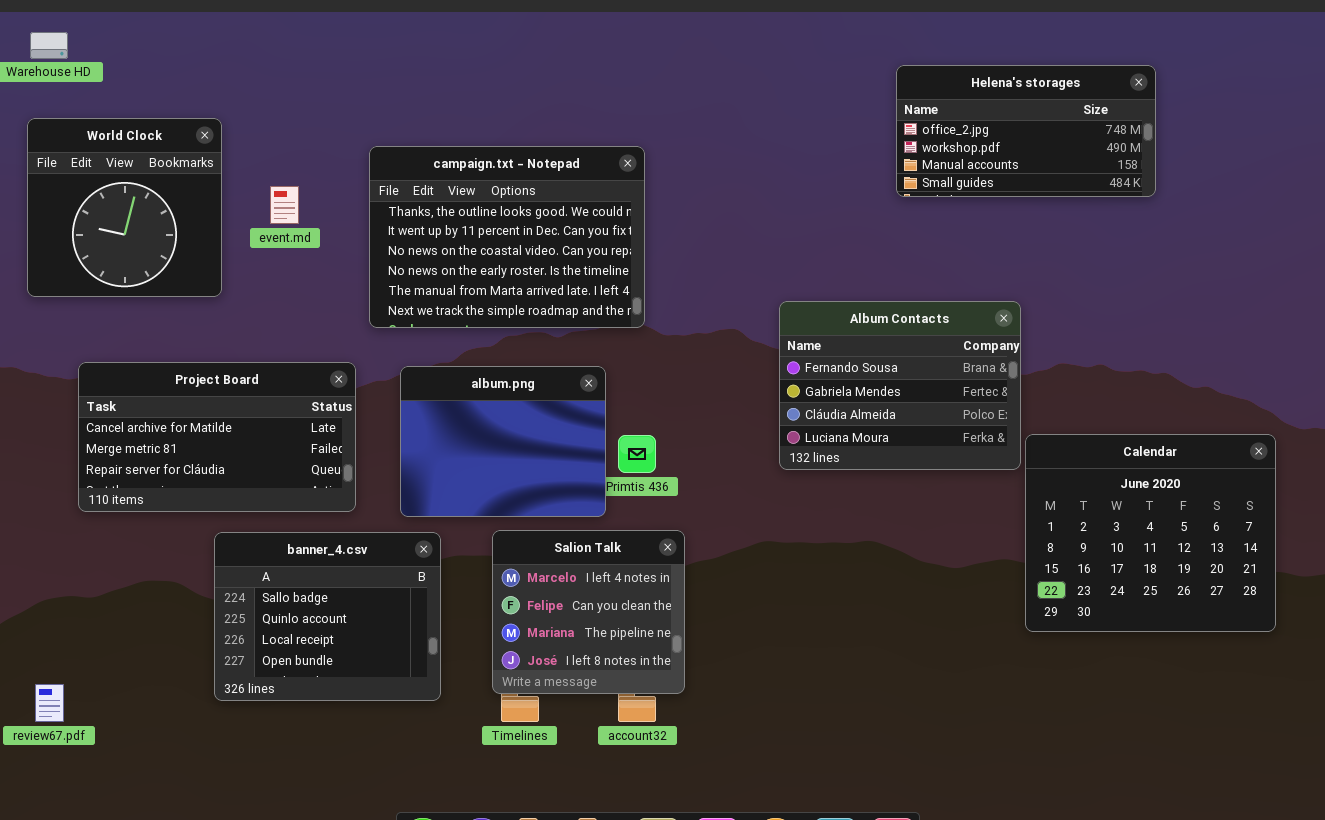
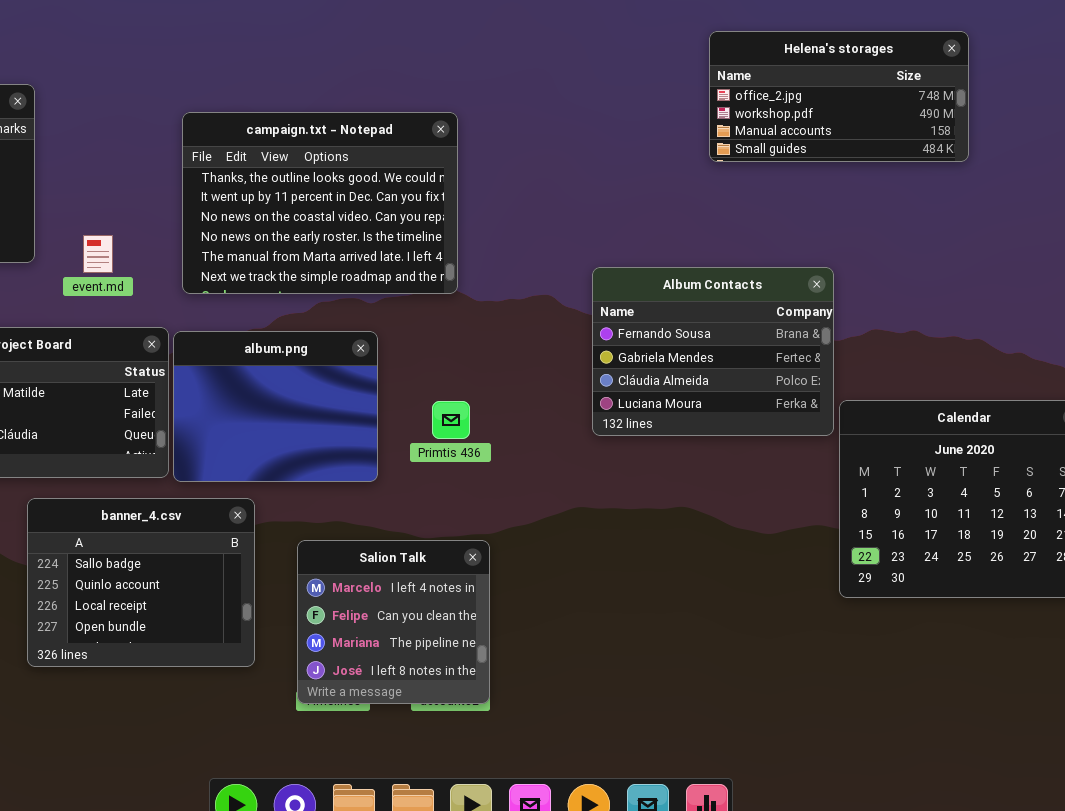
event.md: [270,186,299,224] -> [83,235,113,273], moved
album.png: [400,366,606,517] -> [173,331,378,482], moved
Salion Talk: [492,530,685,694] -> [297,540,490,704], moved

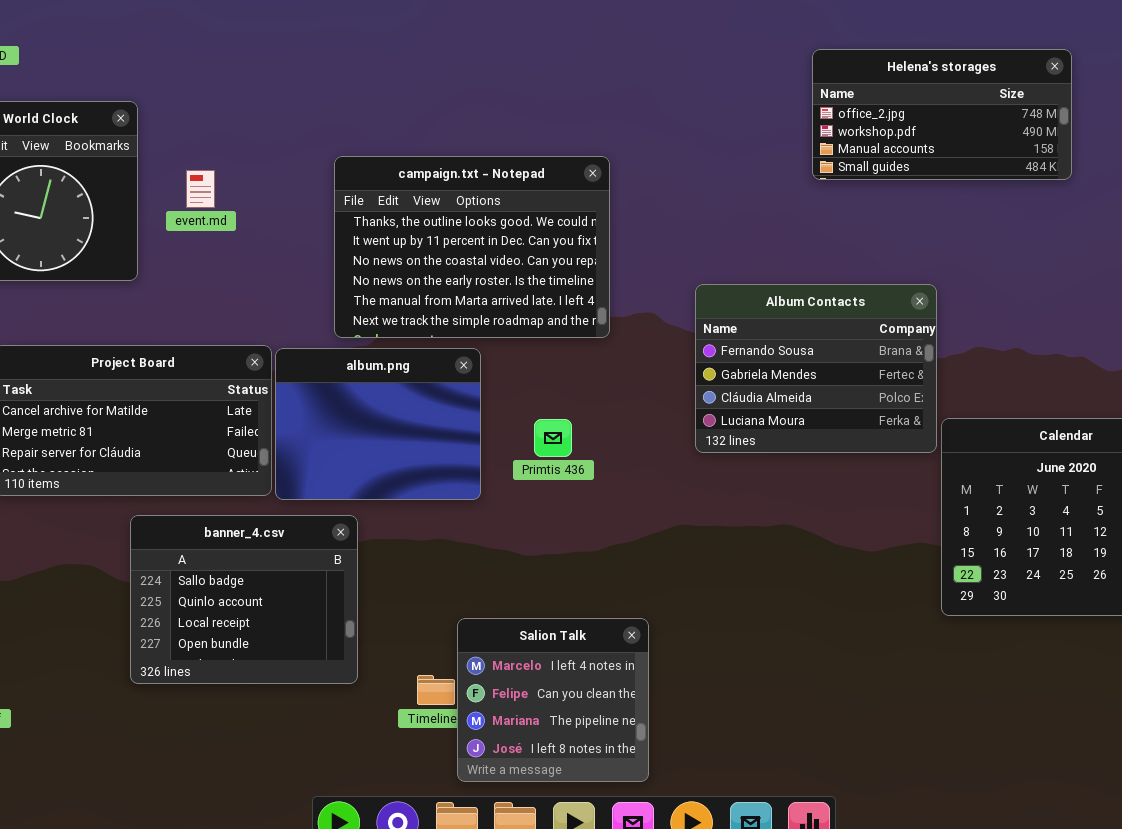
campaign.txt - Notepad: [182,112,458,294] -> [334,156,610,338], moved
event.md: [83,235,113,273] -> [186,170,215,208], moved
Salion Talk: [297,540,490,704] -> [457,618,649,782], moved

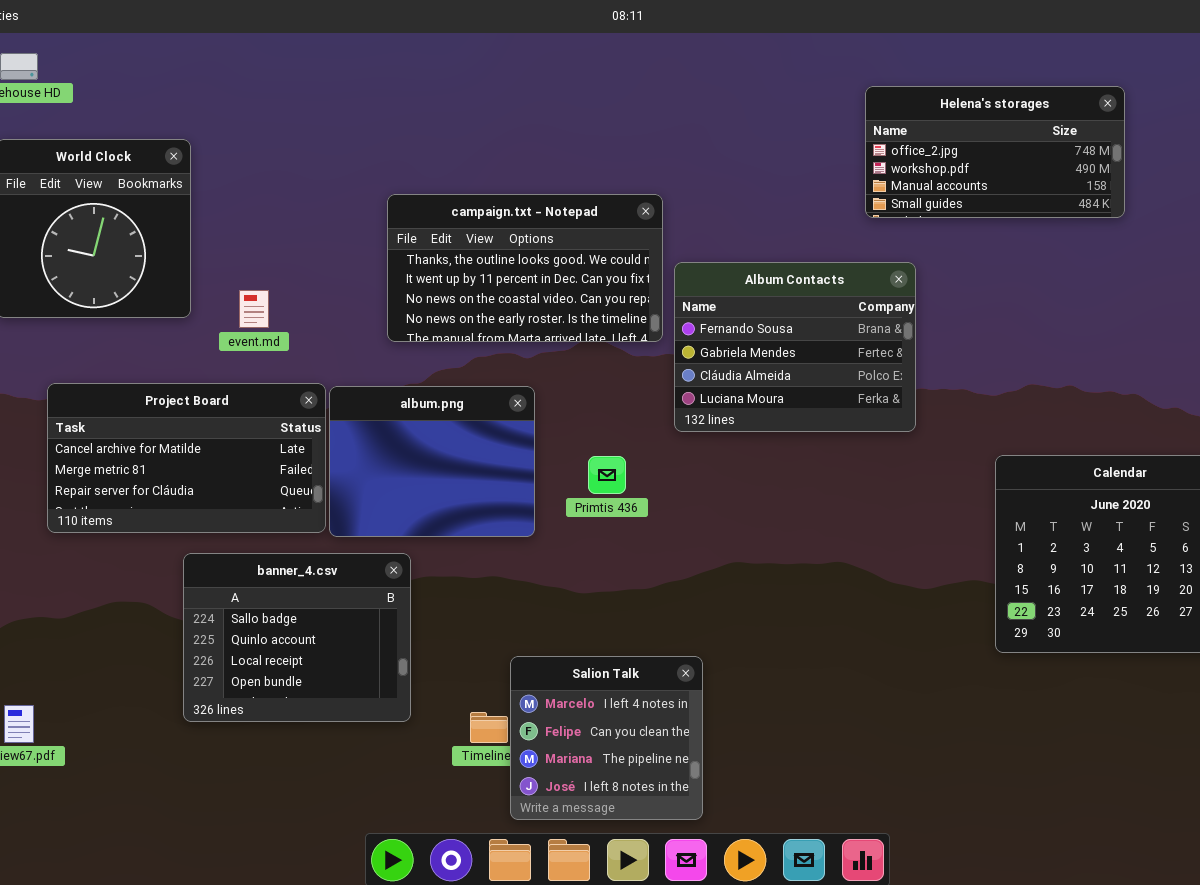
campaign.txt - Notepad: [334,156,610,338] -> [387,194,663,342], resized
event.md: [186,170,215,208] -> [239,290,269,328], moved
Album Contacts: [695,284,937,453] -> [674,262,916,432], moved

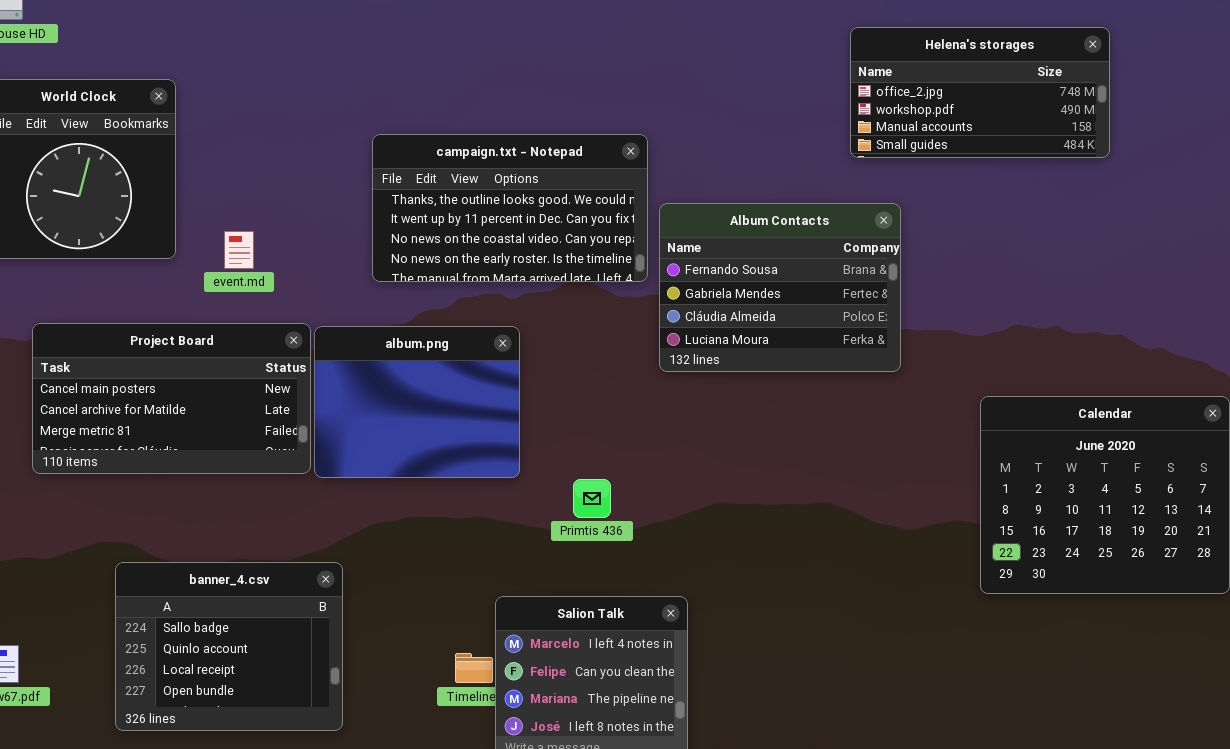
Project Board: [47,383,326,533] -> [32,323,311,474], scrolled up 1 row
Primtis 436: [588,456,626,494] -> [573,479,611,518], moved
banner_4.csv: [183,553,411,722] -> [115,562,343,731], moved

